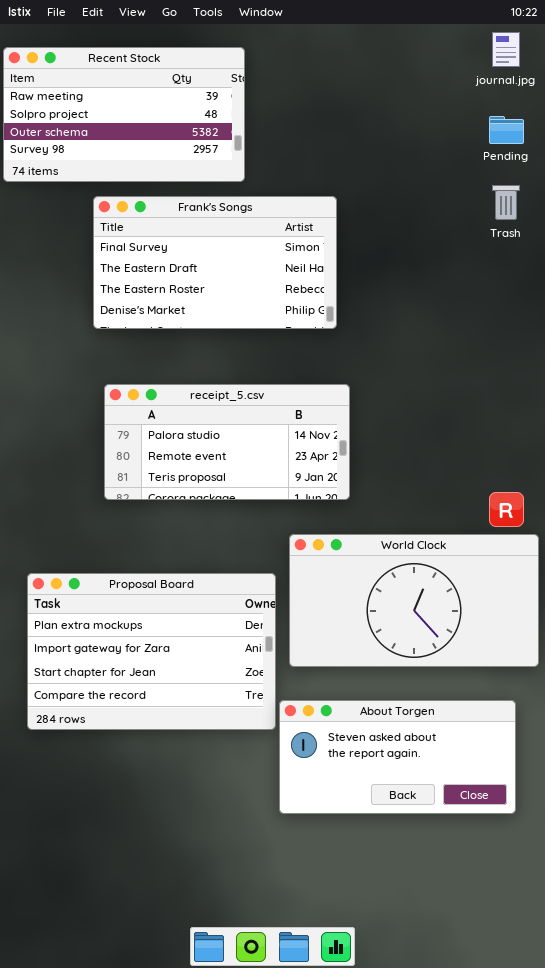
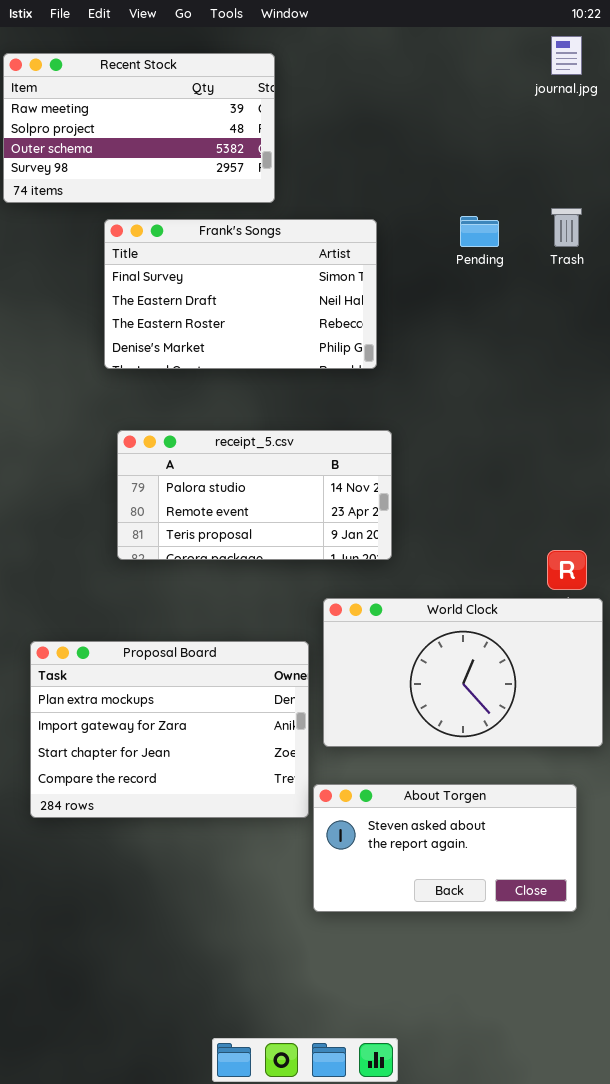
Pending: [489,116,524,144] -> [460,216,499,247], moved

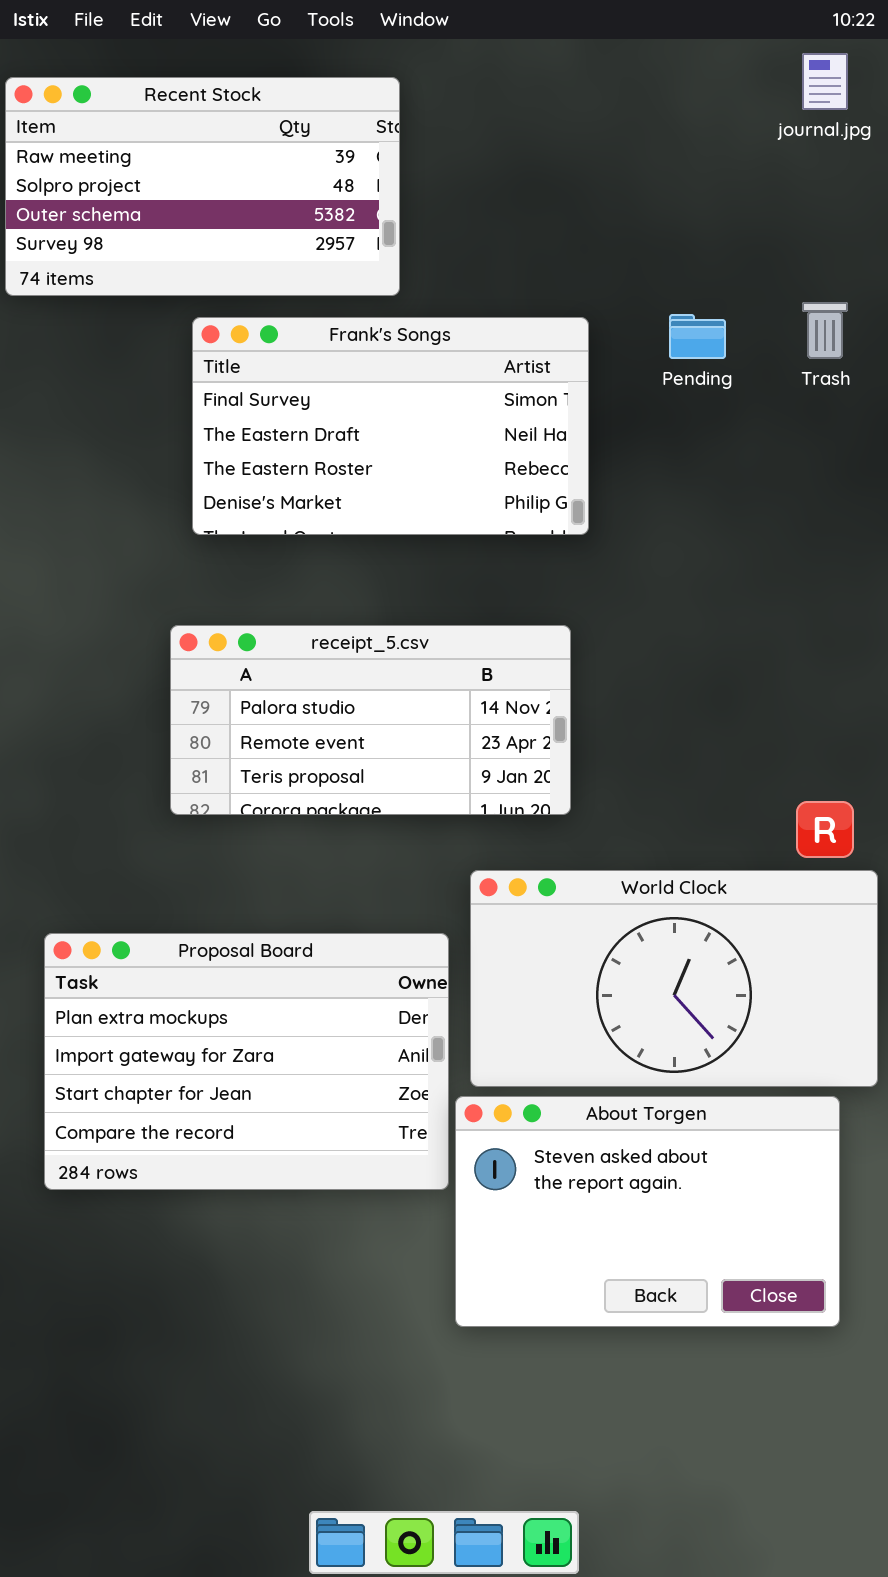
Frank's Songs: [104,219,377,369] -> [192,317,589,535], moved
About Torgen: [313,784,577,912] -> [455,1096,840,1327], resized

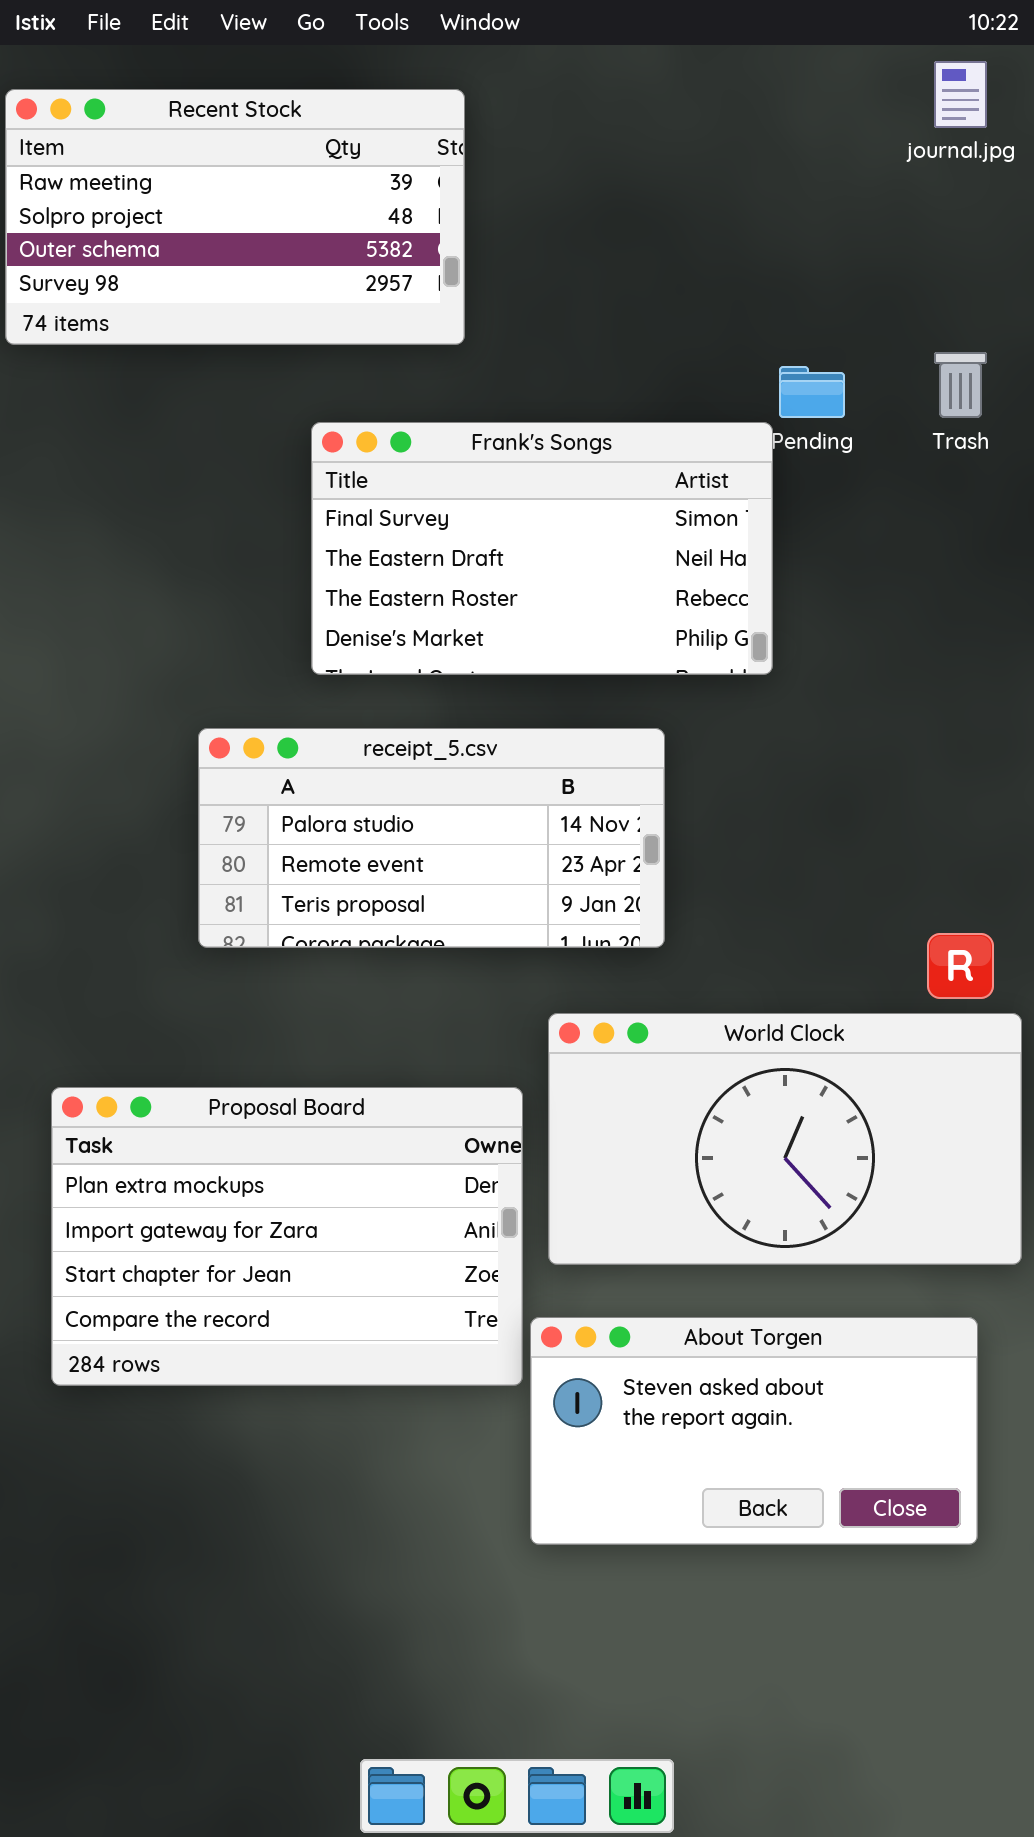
Frank's Songs: [192,317,589,535] -> [311,422,773,675], moved
About Torgen: [455,1096,840,1327] -> [530,1317,978,1545], resized

